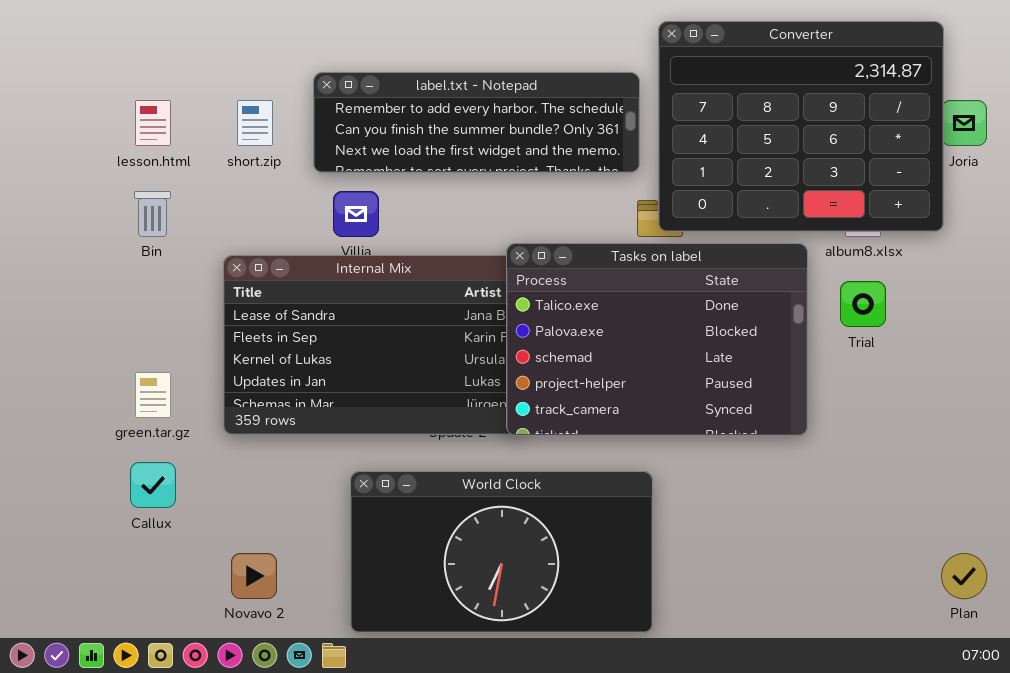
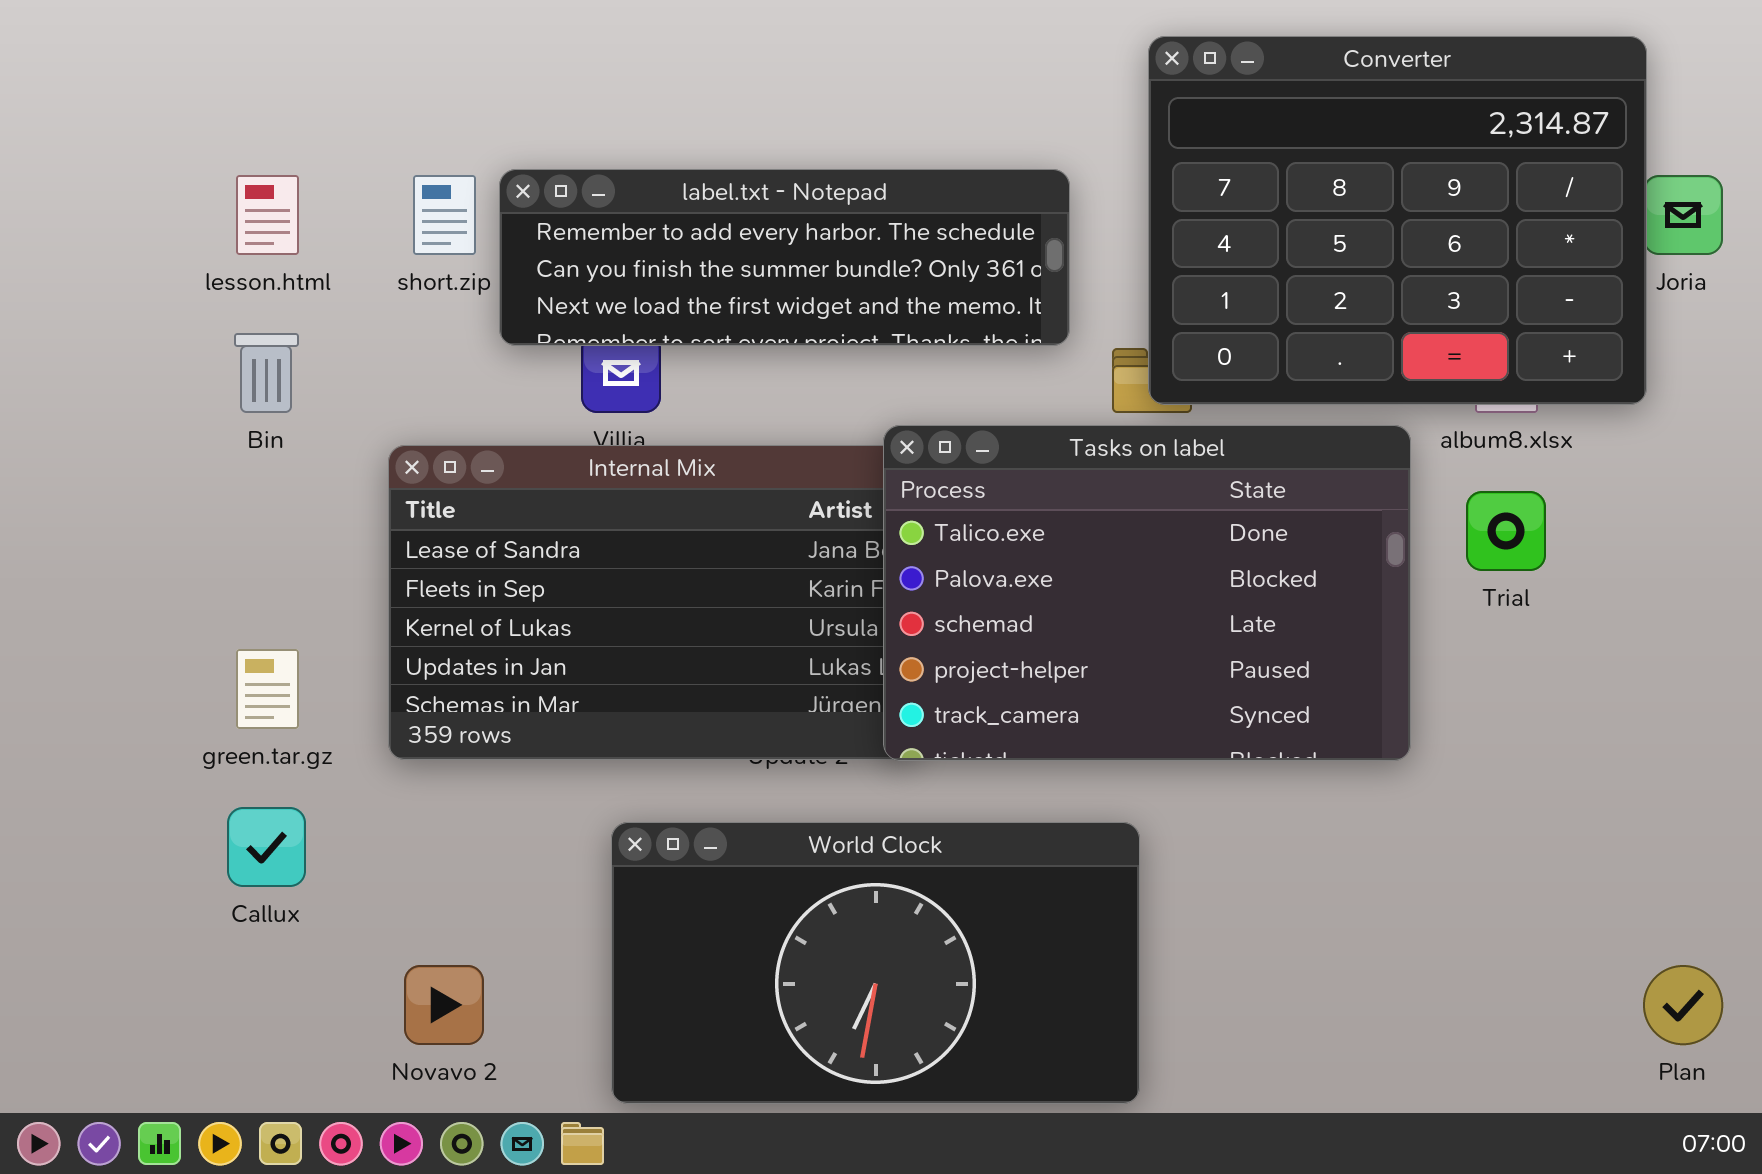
label.txt - Notepad: [313,72,640,173] -> [499,169,1070,346], moved

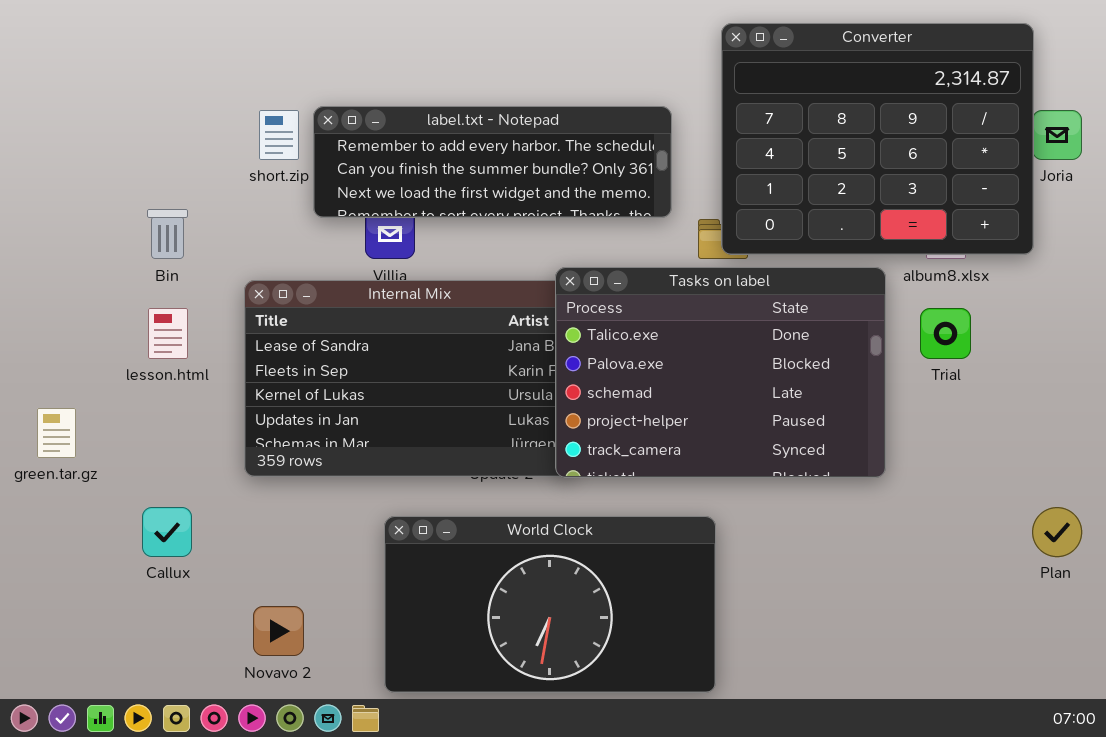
lesson.html: [236,175,299,255] -> [148,308,188,359], moved
green.tar.gz: [236,649,299,729] -> [37,408,76,458], moved
Plan: [1643,965,1723,1045] -> [1032,507,1082,557], moved

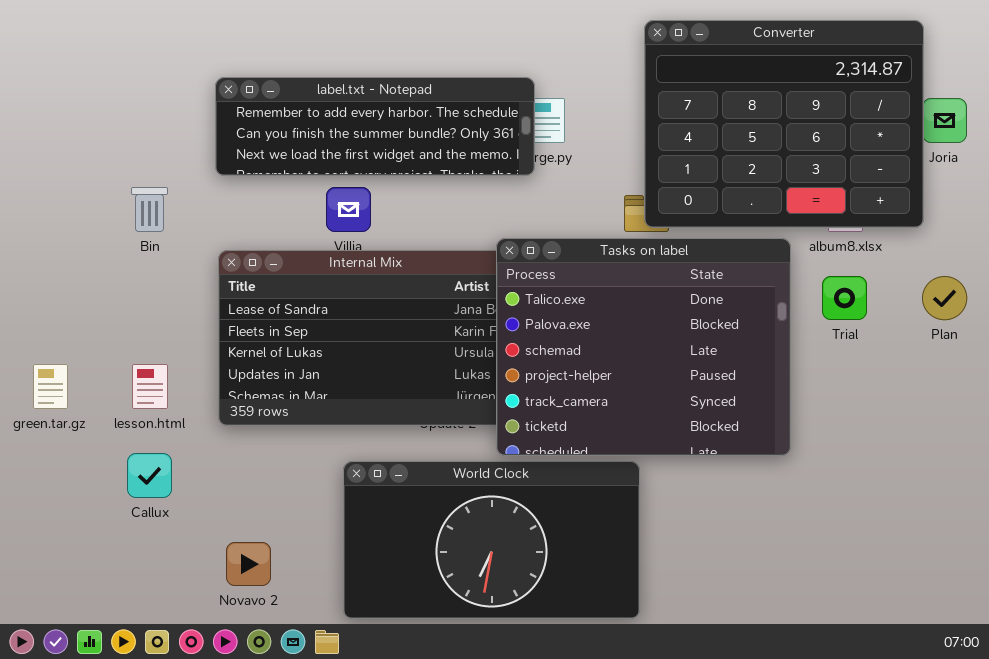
label.txt - Notepad: [313,106,672,218] -> [215,77,535,176], moved
Tasks on label: [555,267,886,478] -> [496,238,791,456], resized
lesson.html: [148,308,188,359] -> [132,364,168,409], moved
Plan: [1032,507,1082,557] -> [922,276,967,320], moved

